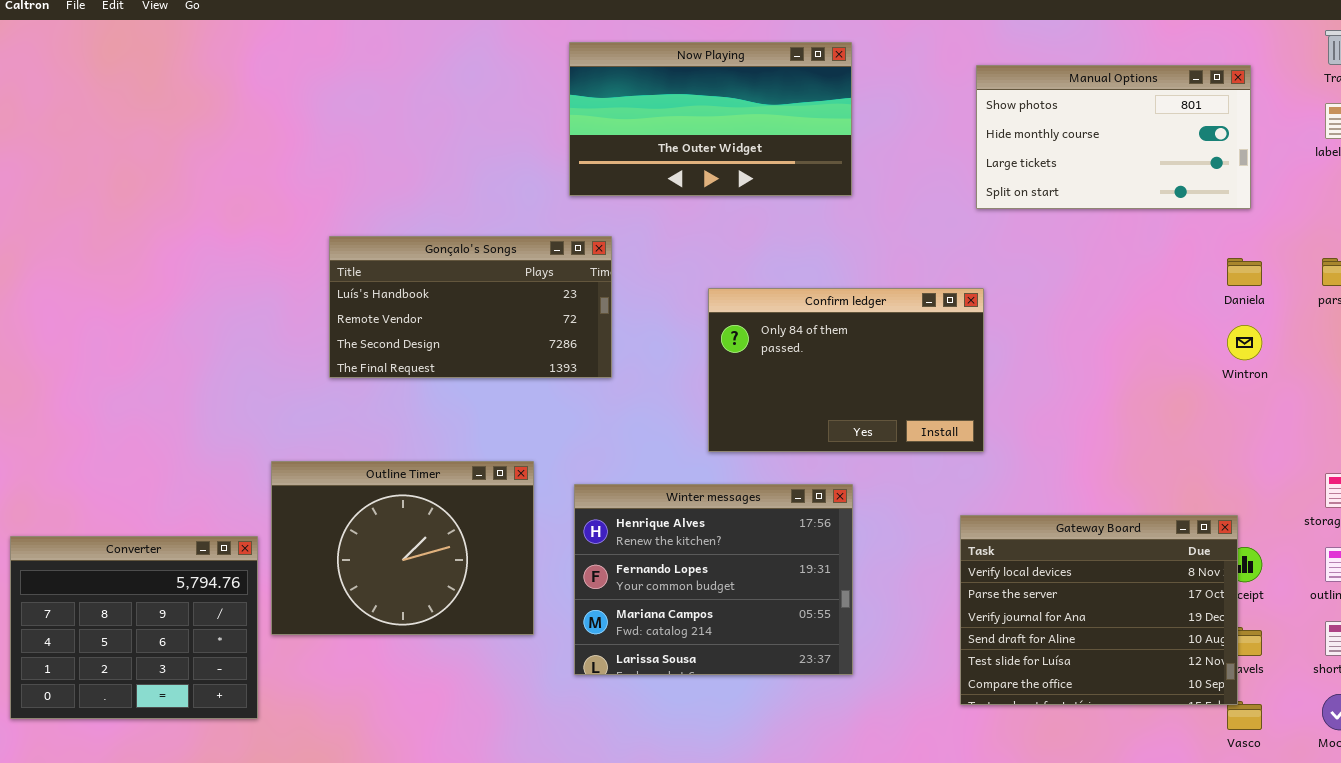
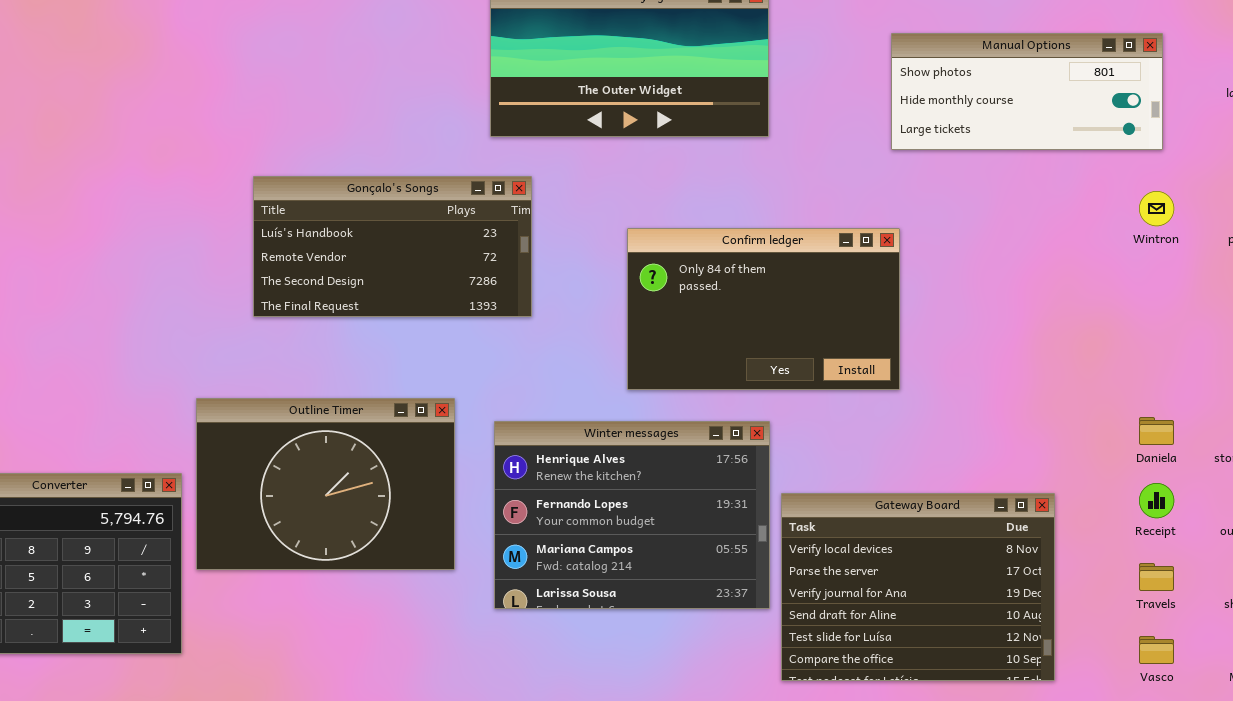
Manual Options: [976,65,1251,209] -> [891,33,1163,150], resized
Daniela: [1227,258,1262,286] -> [1139,417,1174,445], moved
Wintron: [1227,325,1262,360] -> [1139,191,1174,226], moved
Gateway Board: [960,515,1238,705] -> [781,493,1055,681], moved

